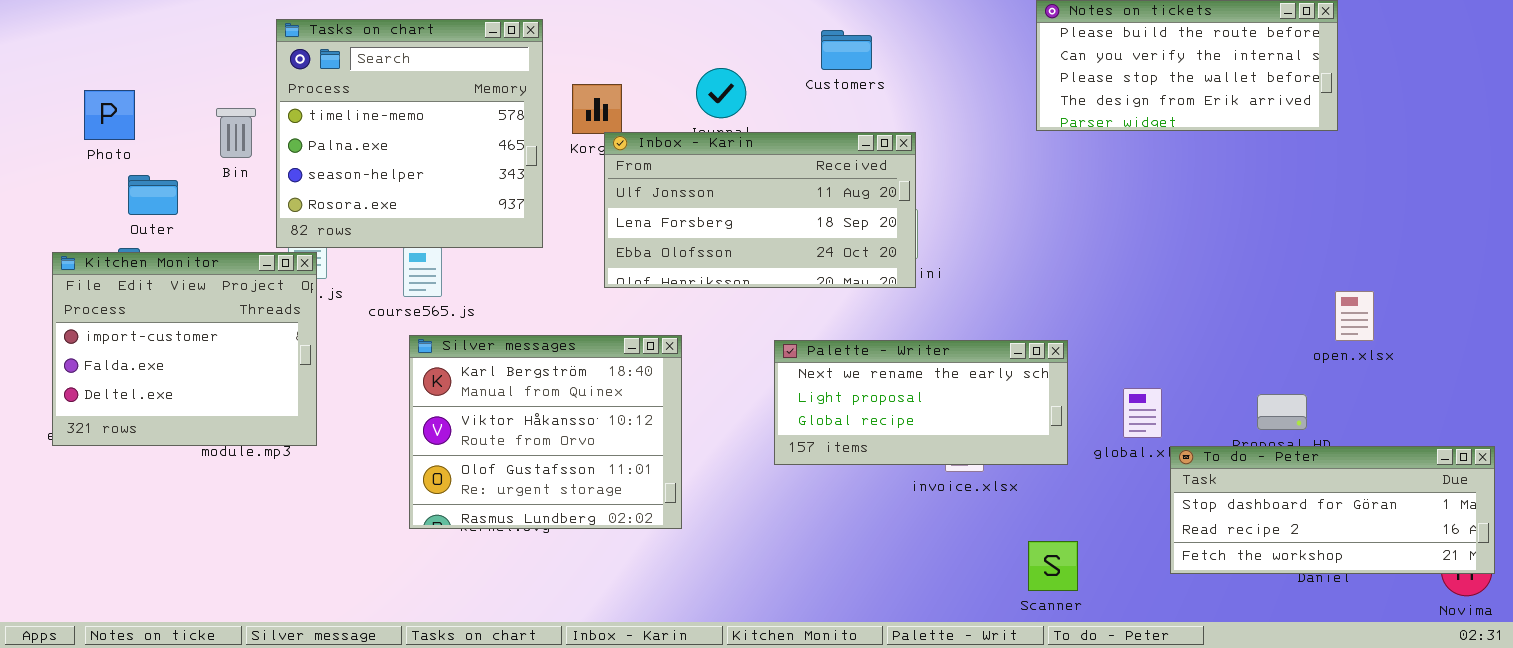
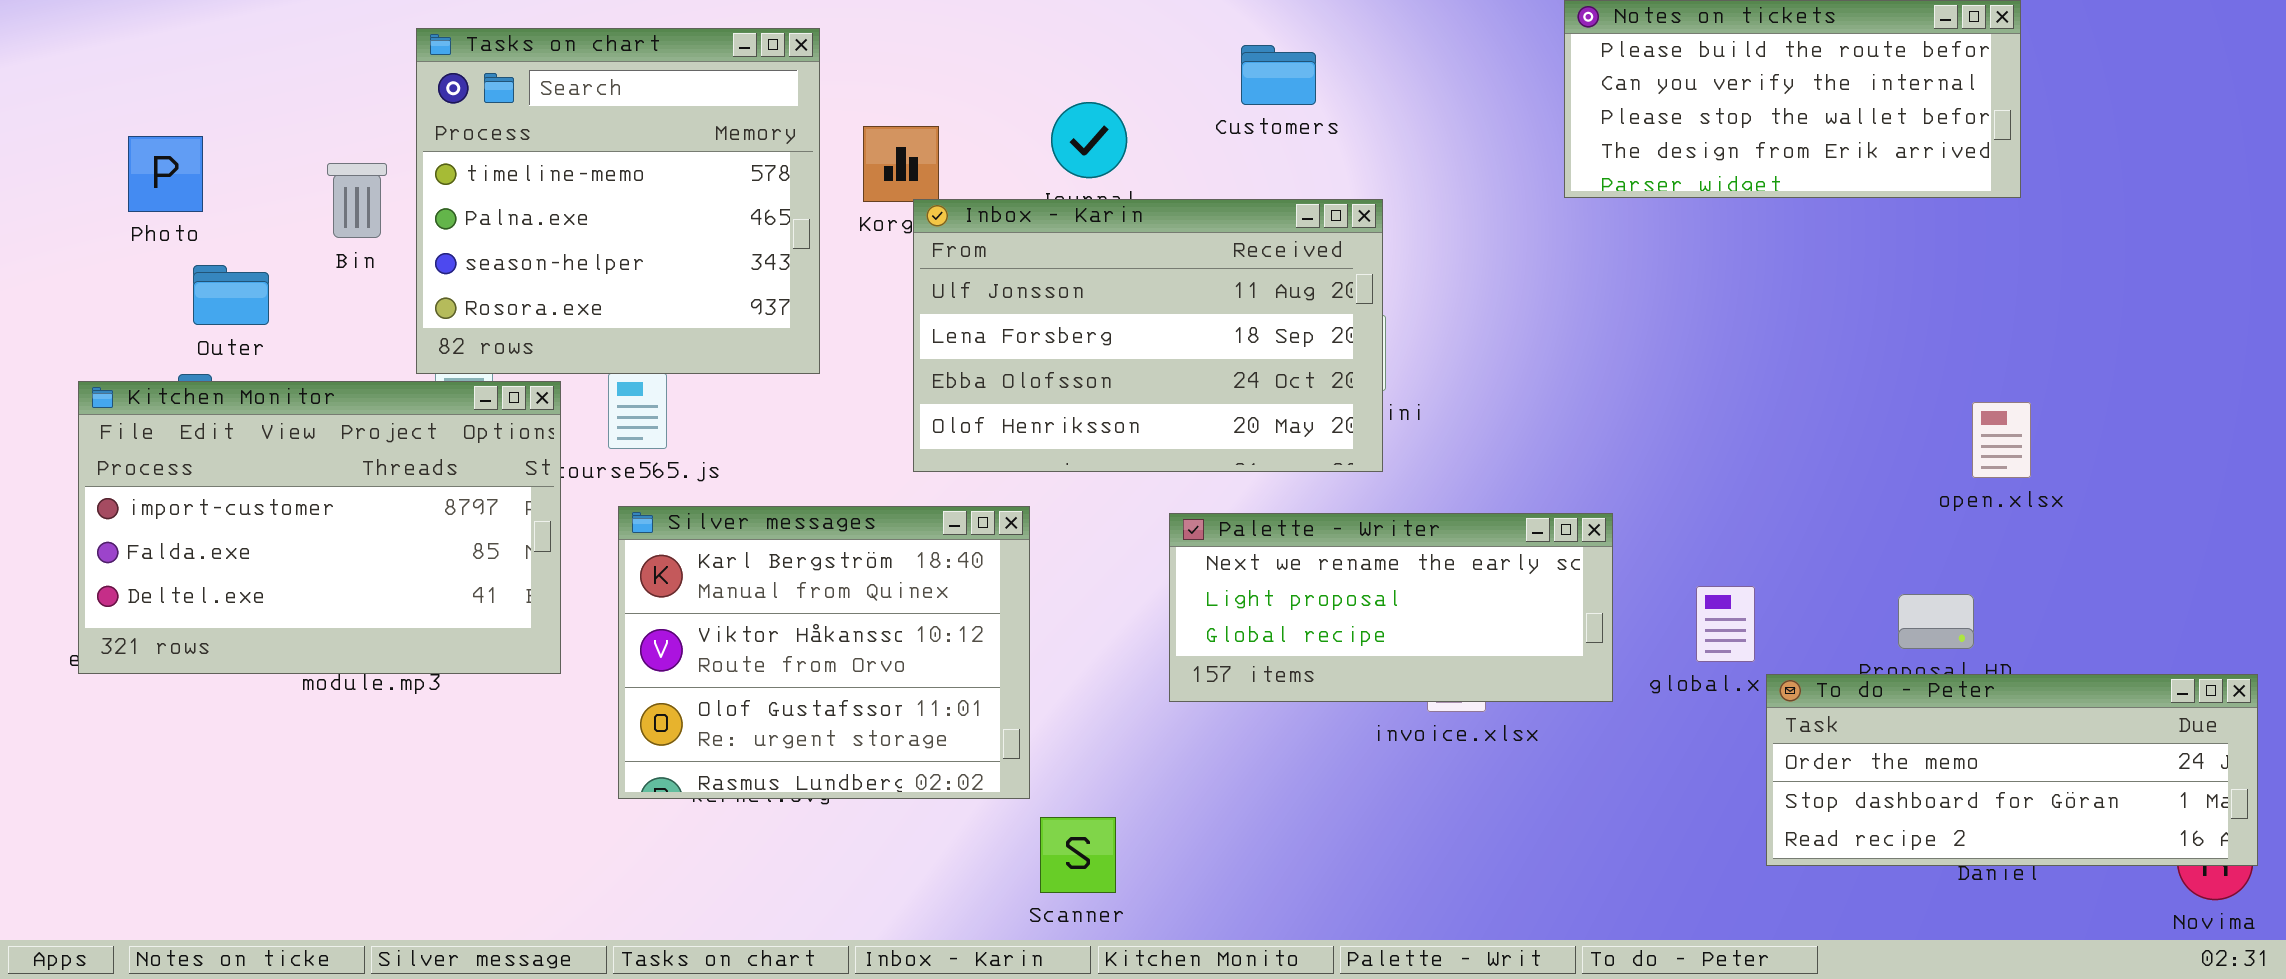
Inbox - Karin: [604,132,916,288] -> [913,199,1383,472], resized
Kitchen Monitor: [52,252,317,446] -> [78,381,561,674], resized
open.xlsx: [1335,291,1374,341] -> [1972,402,2031,478], moved
To do - Peter: [1170,446,1495,574] -> [1766,674,2258,866], scrolled up 1 row
Scanner: [1028,541,1078,591] -> [1040,817,1116,893], moved

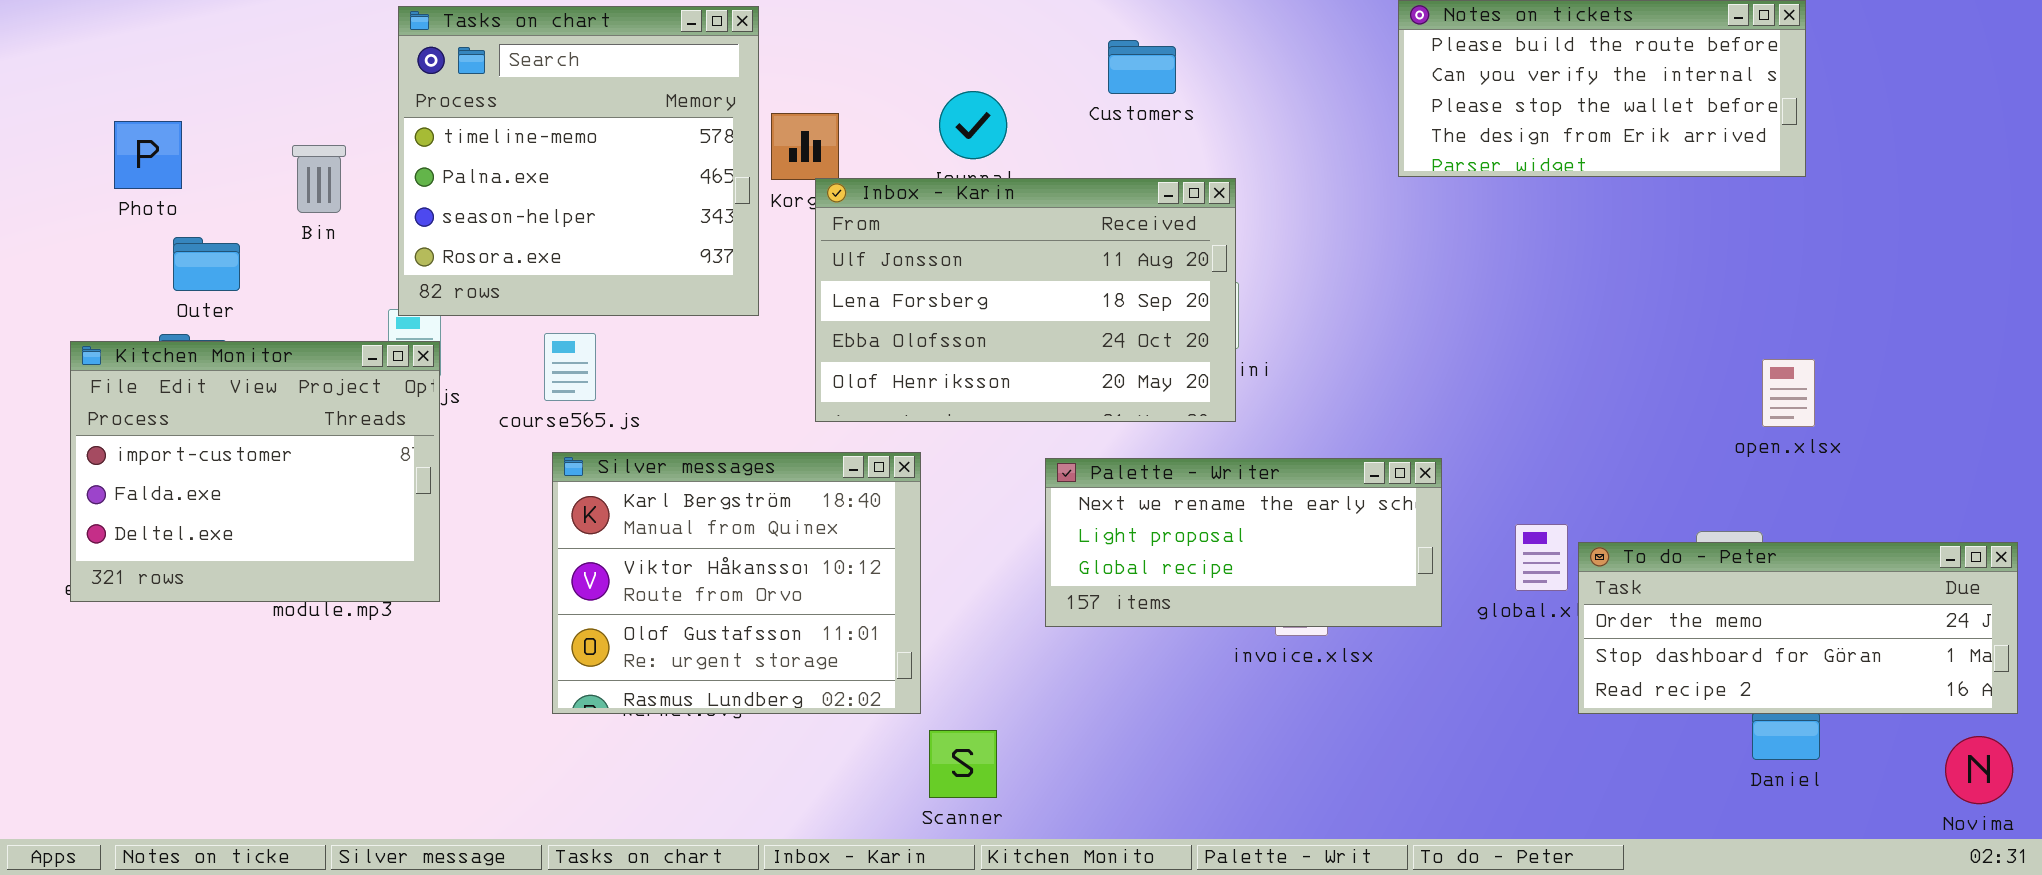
Tasks on chart: [416,28,820,374] -> [398,6,759,316], moved
Kitchen Monitor: [78,381,561,674] -> [70,341,440,602], resized
To do - Peter: [1766,674,2258,866] -> [1578,542,2018,714], moved

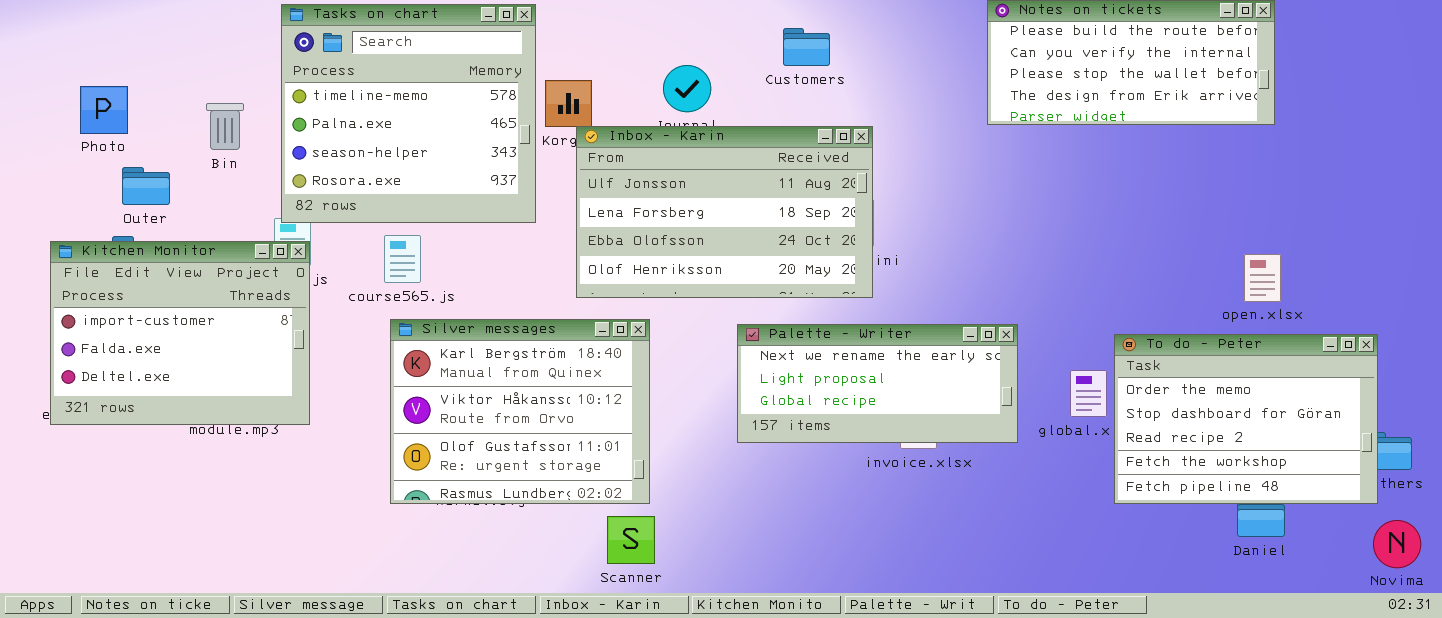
To do - Peter: [1578,542,2018,714] -> [1114,334,1378,504], resized
Scanner: [929,730,997,798] -> [607,516,655,564], moved

